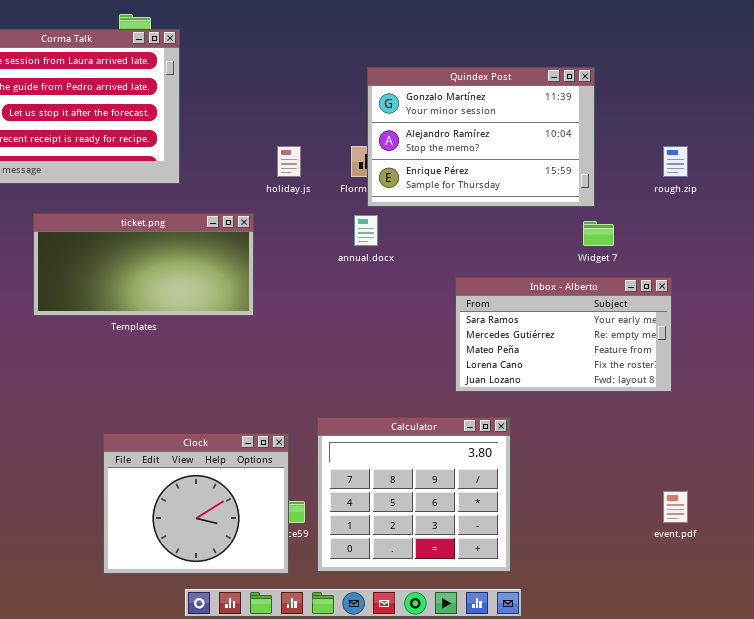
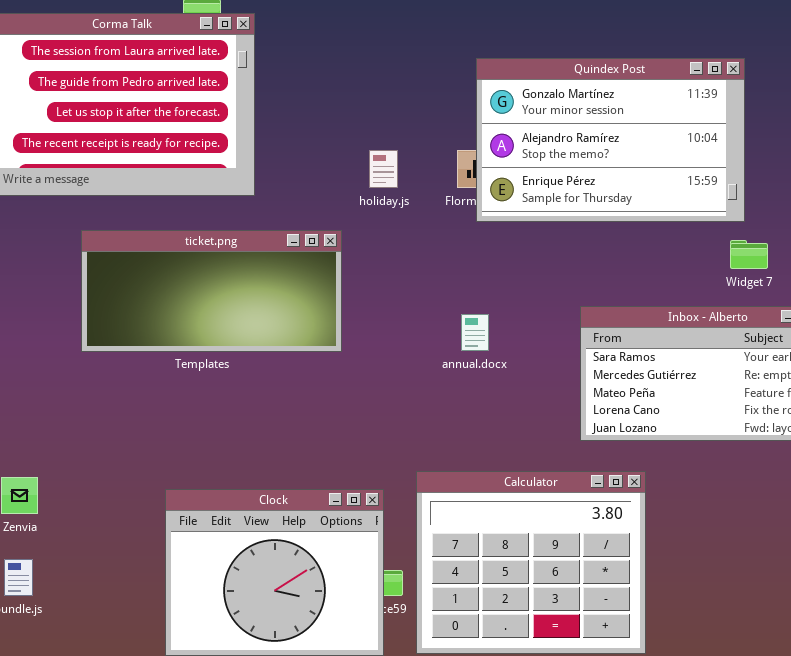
annual.docx: [354,215,378,246] -> [461,314,489,351], moved

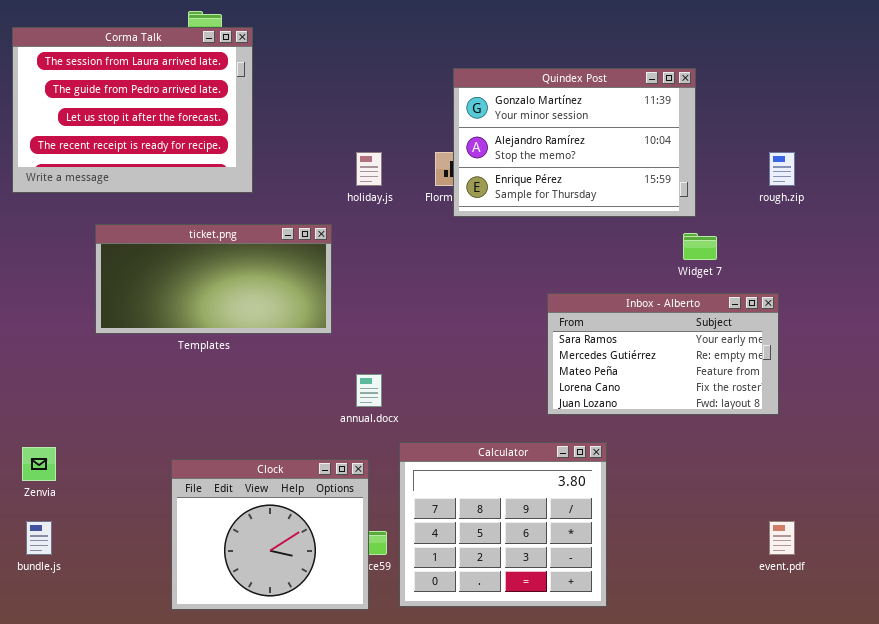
annual.docx: [461,314,489,351] -> [356,374,382,407], moved

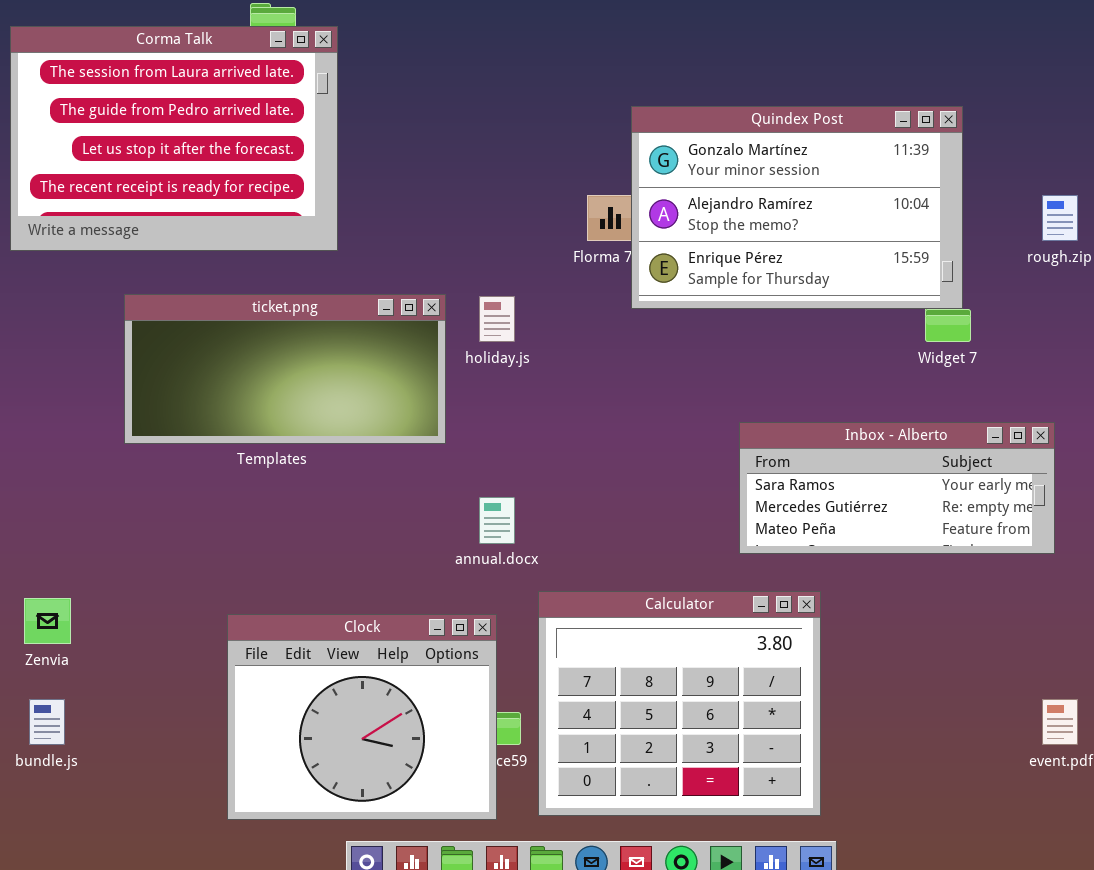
Quindex Post: [453,68,696,217] -> [631,106,963,309], moved
holiday.js: [356,152,382,186] -> [479,296,515,342], moved
Inbox - Alberto: [547,293,779,415] -> [739,422,1055,554], resized

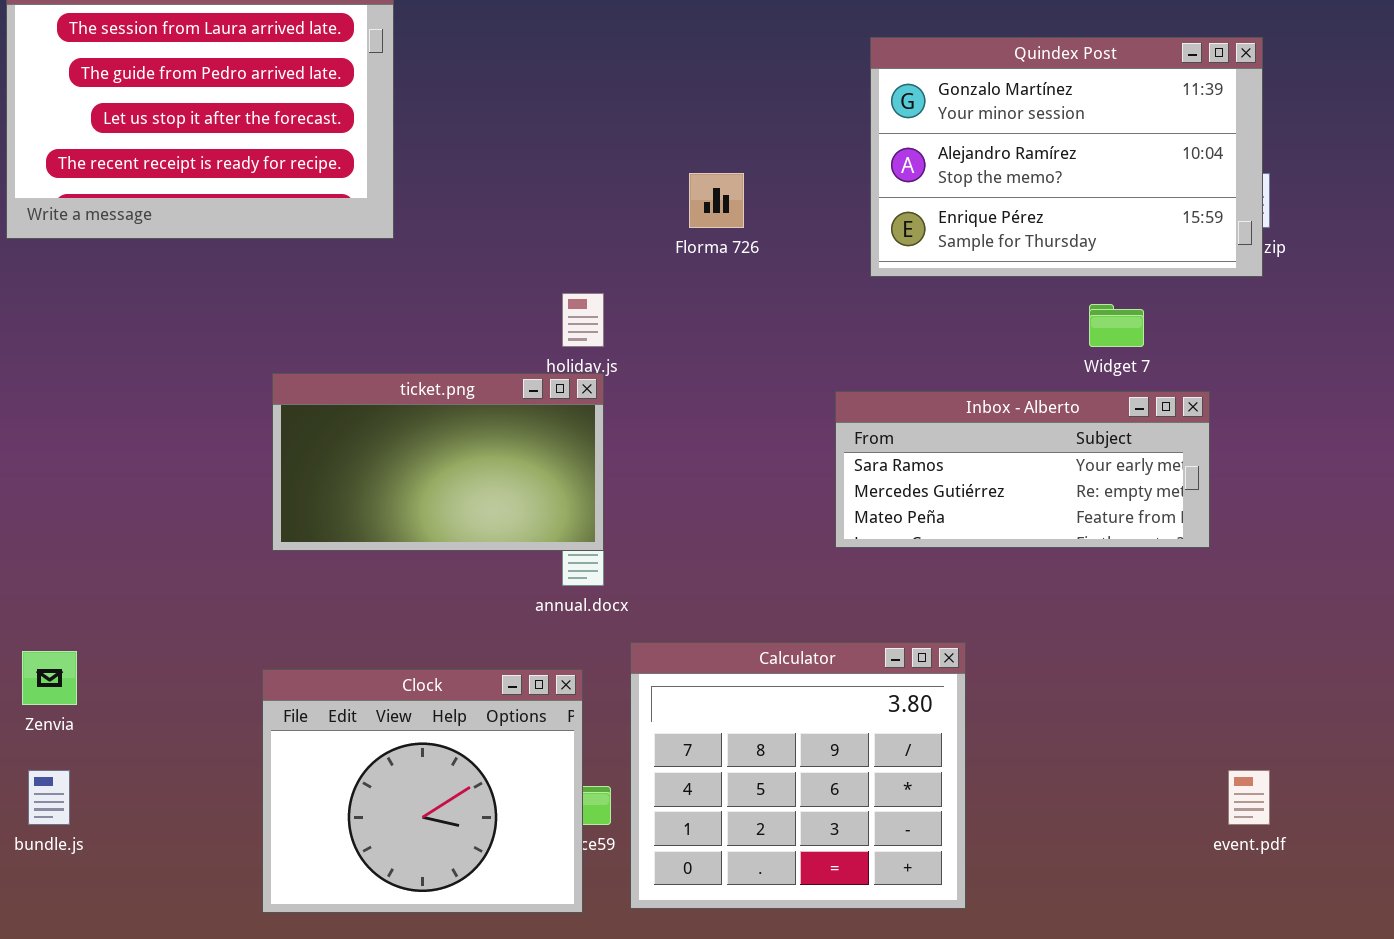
Quindex Post: [631,106,963,309] -> [870,37,1263,277], moved
ticket.png: [124,294,446,444] -> [272,373,604,551], moved, resized
Inbox - Alberto: [739,422,1055,554] -> [835,391,1210,548], moved

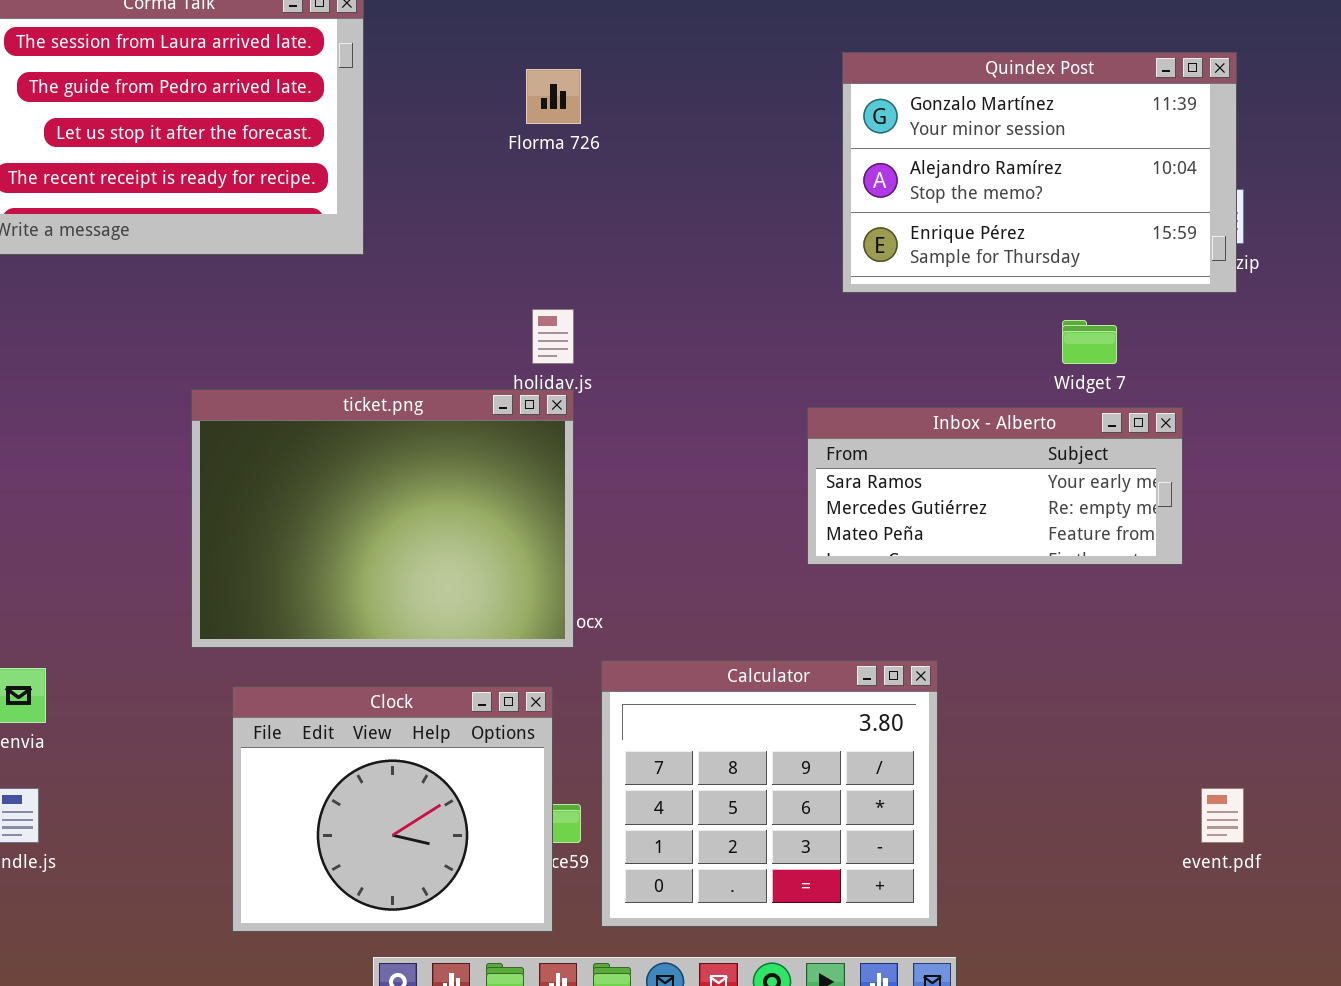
Florma 726: [689,173,744,228] -> [526,69,581,124], moved
ticket.png: [272,373,604,551] -> [191,389,574,648], resized

